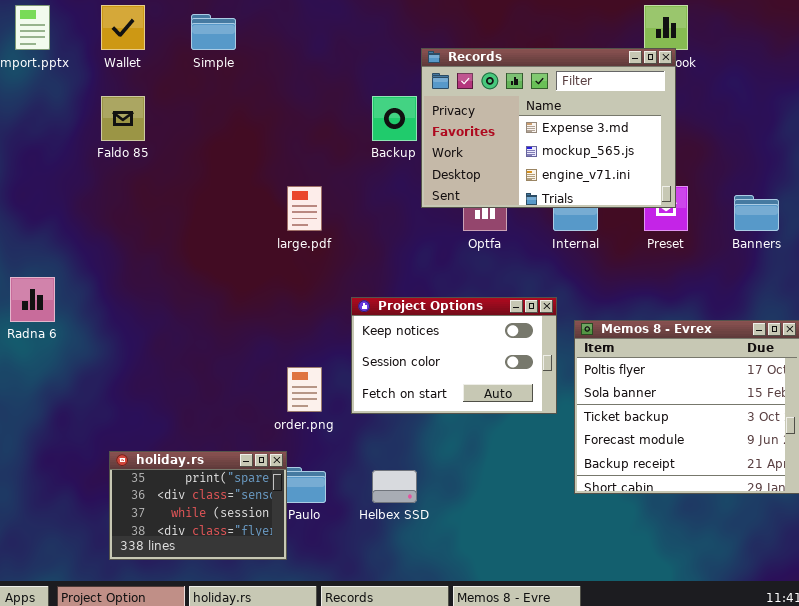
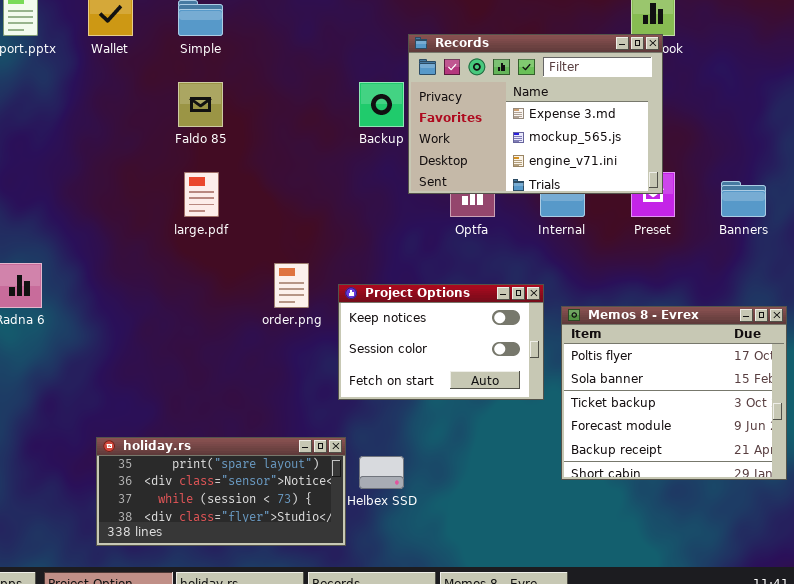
Faldo 85: [101,96,145,141] -> [178,82,223,127], moved
large.pdf: [287,186,322,231] -> [184,172,219,217], moved
order.png: [287,367,322,412] -> [274,263,309,308], moved
holiday.rs: [109,451,287,560] -> [96,437,346,546], resized

